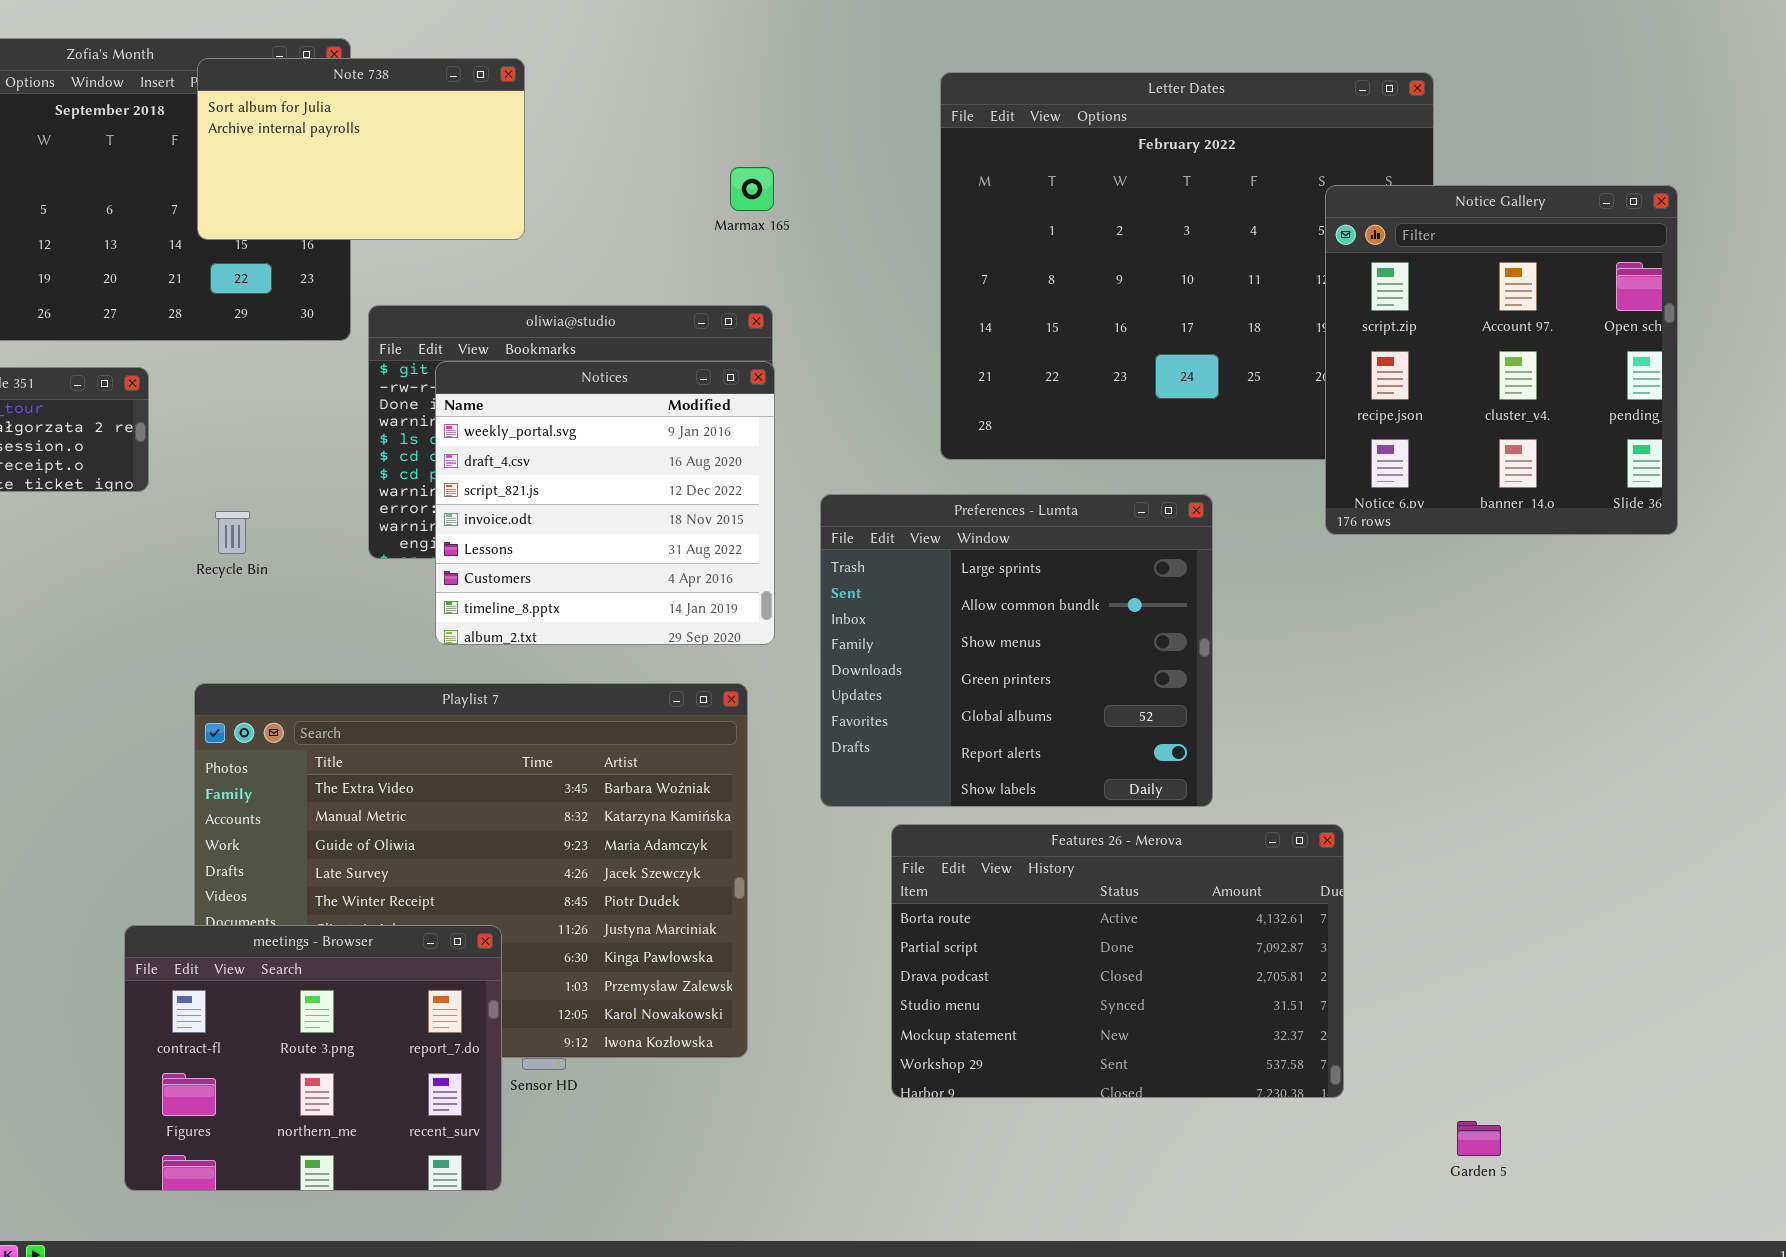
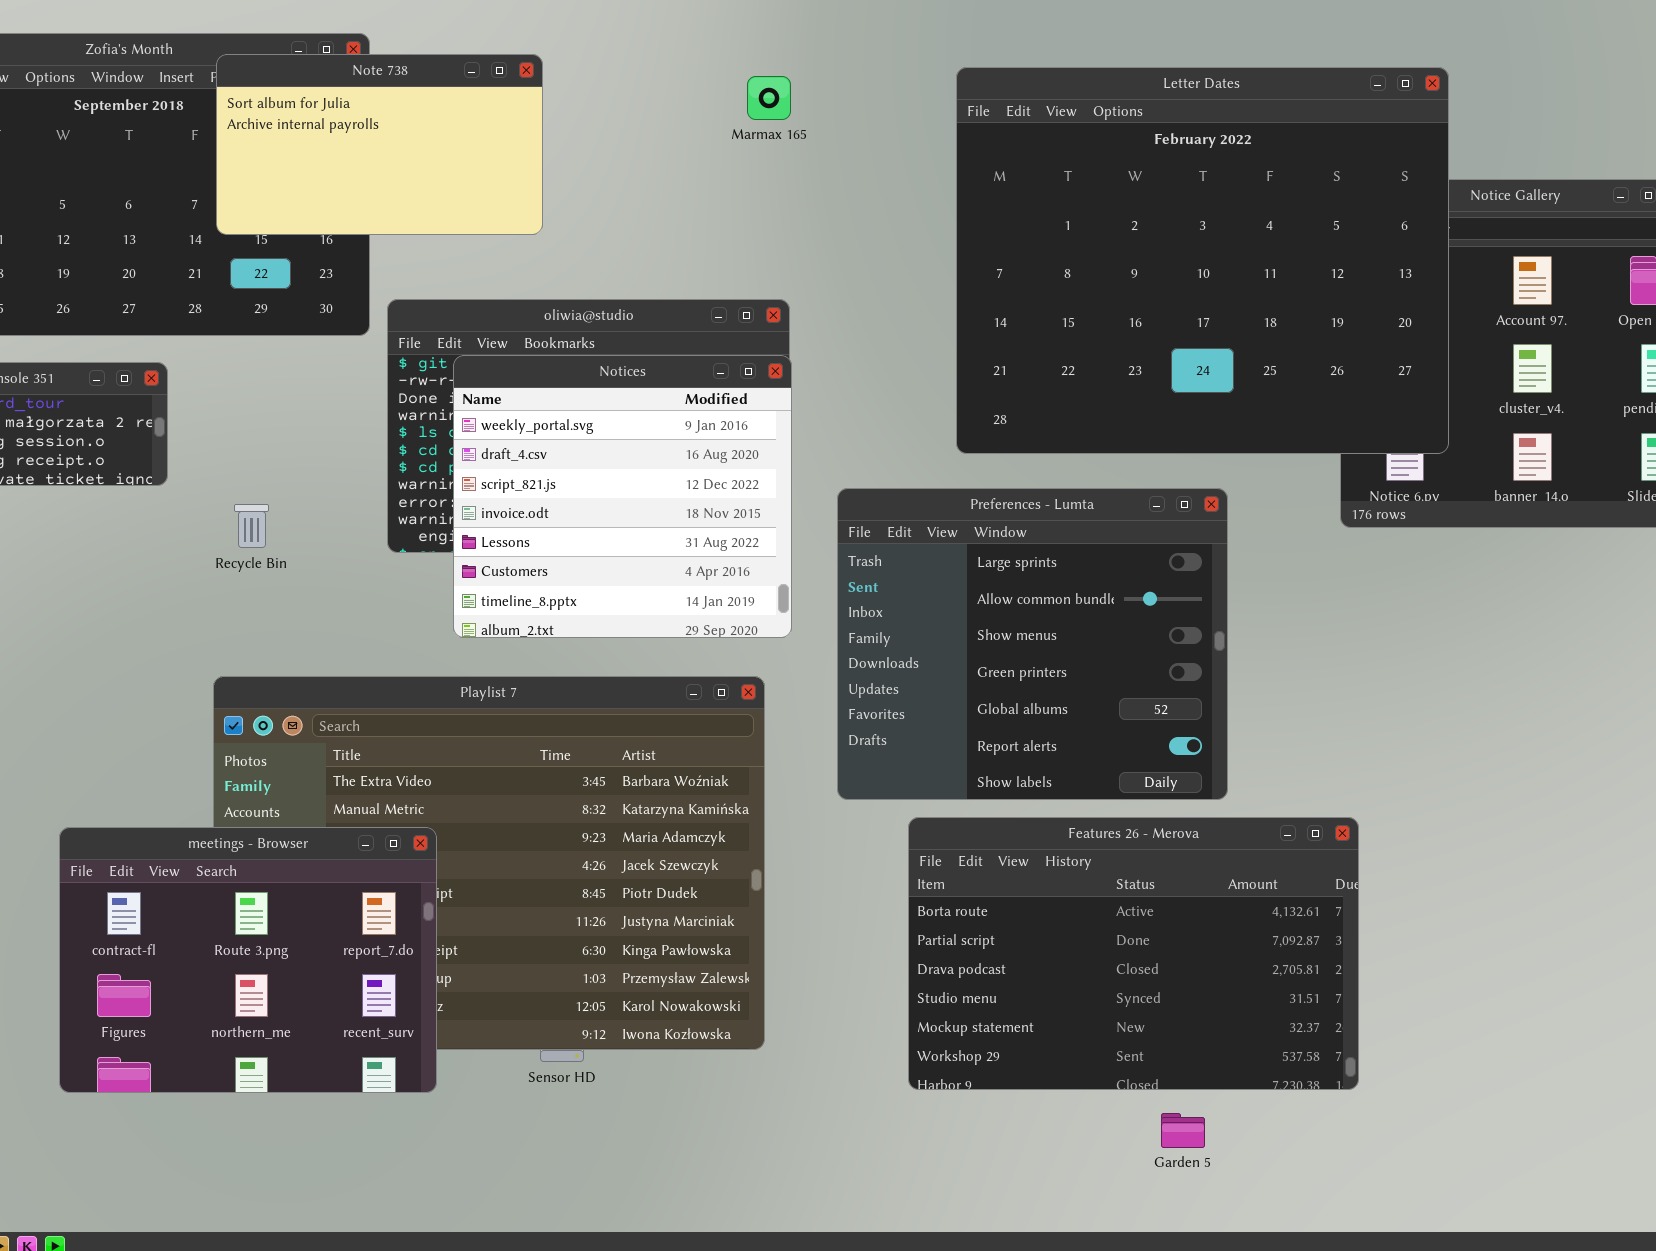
Letter Dates: [940,72,1434,460] -> [956,67,1449,454], raised
Marmax 165: [730,167,774,211] -> [747,76,791,120], moved
meetings - Browser: [124,925,502,1191] -> [59,827,437,1093], moved
Garden 5: [1457,1121,1501,1156] -> [1161,1113,1205,1148], moved

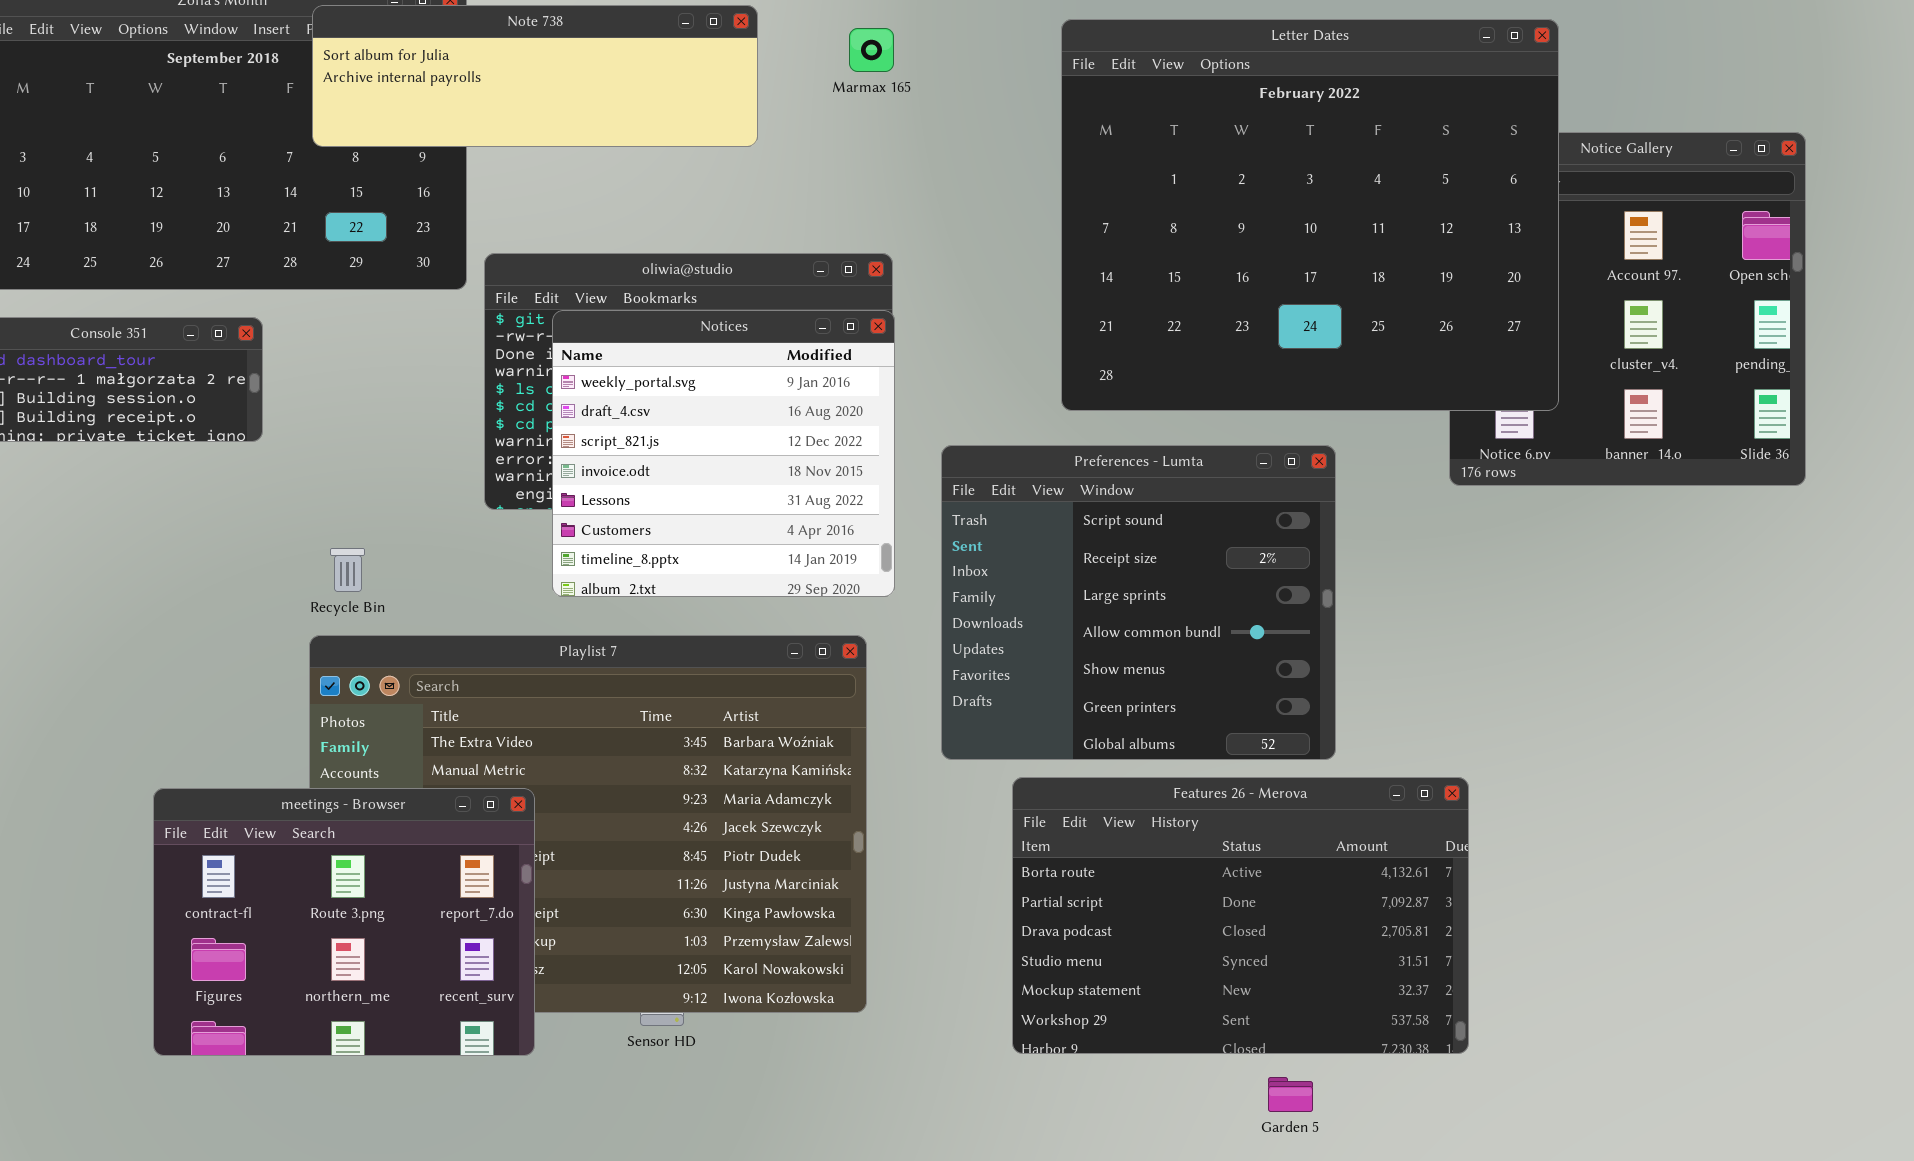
Note 738: [216,54,543,235] -> [312,5,758,147], resized
Preferences - Lumta: [837,488,1228,800] -> [941,445,1336,760], scrolled up 2 rows
Recycle Bin: [234,504,269,548] -> [330,548,365,592], moved

